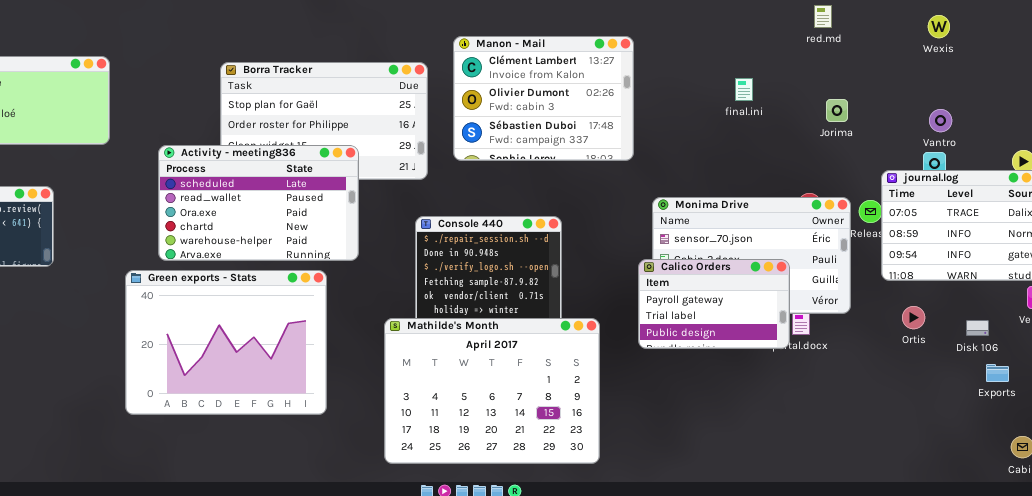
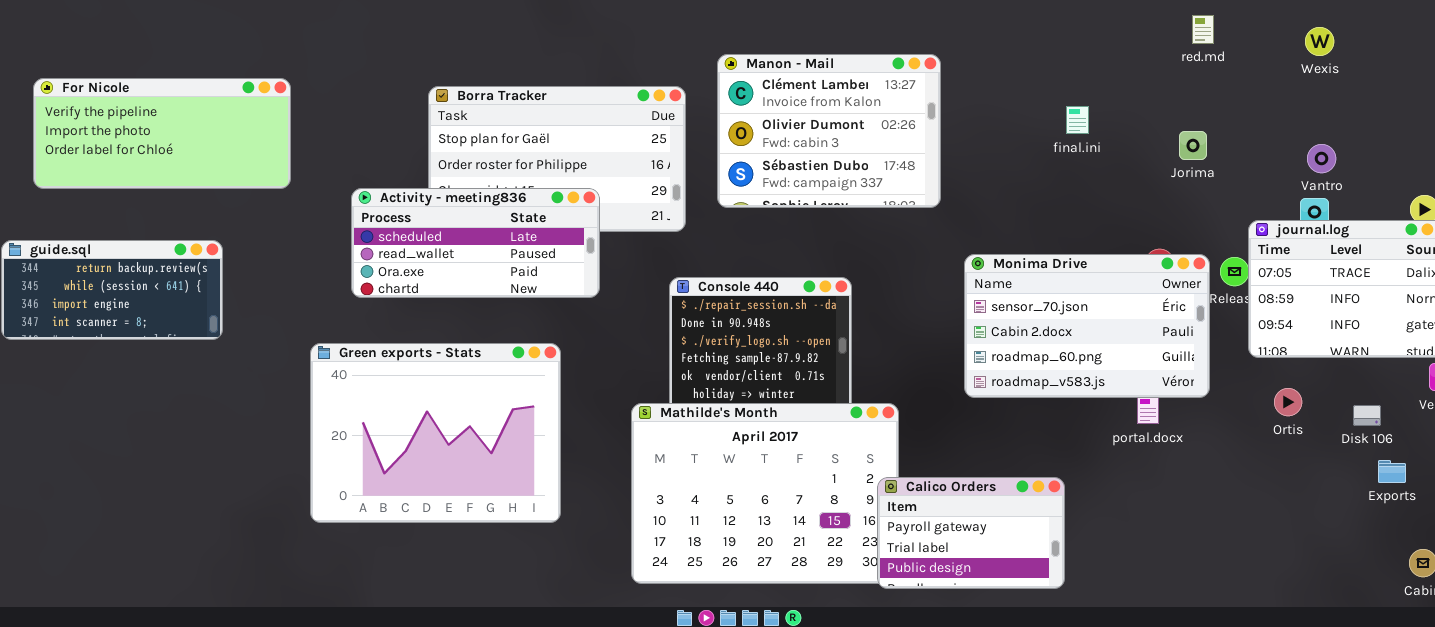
red.md: [814,5,832,28] -> [1192,15,1214,44], moved
Activity - meeting836: [158,145,359,261] -> [351,188,600,298], resized
Calico Orders: [638,259,790,349] -> [877,477,1065,589], moved

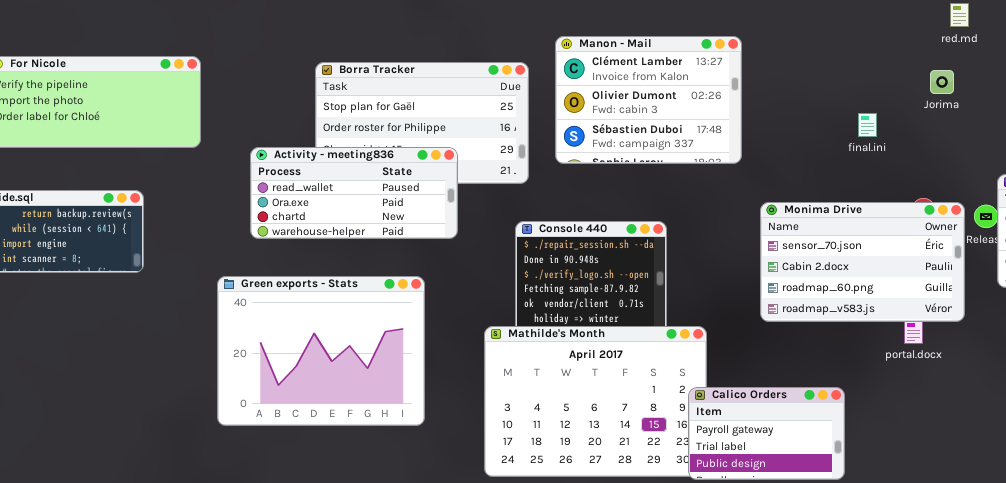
final.ini: [1066,106,1089,134] -> [858,113,877,137], moved
Jorima: [1179,131,1207,160] -> [930,70,954,94], moved
Activity - meeting836: [351,188,600,298] -> [250,147,458,239], scrolled down 1 row

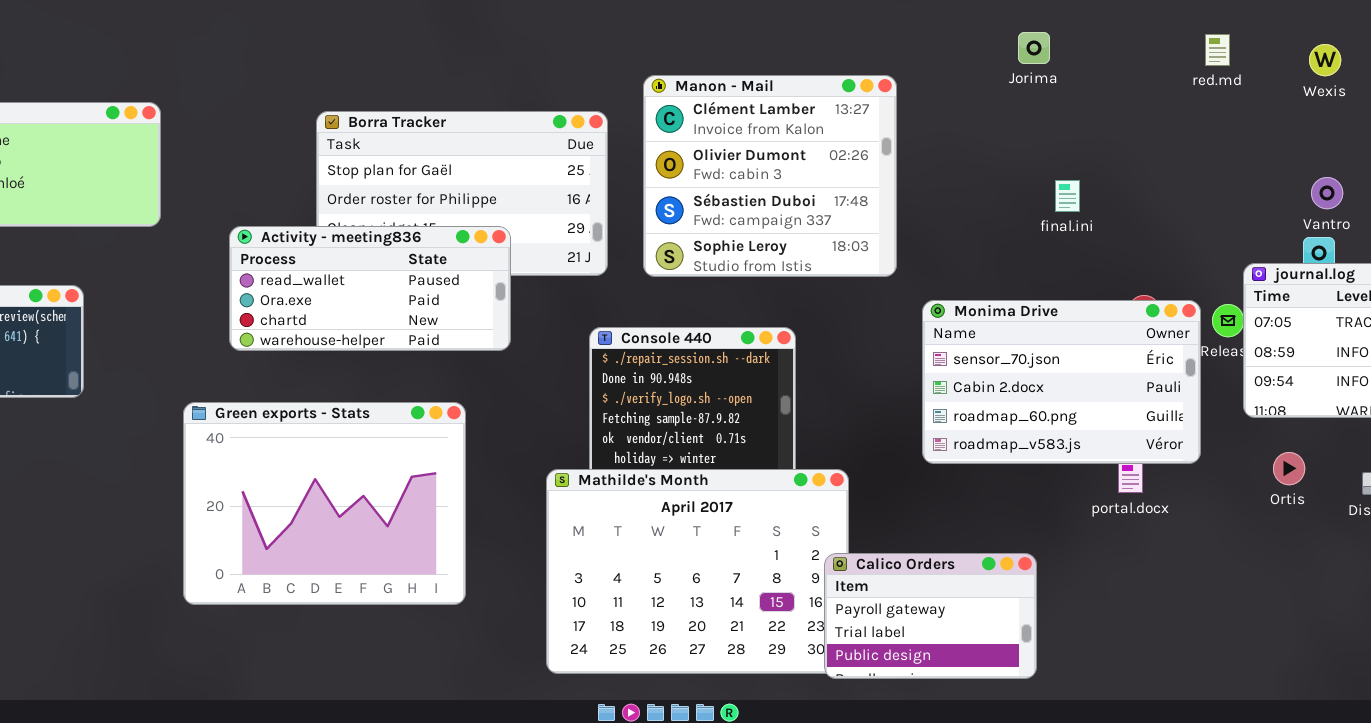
red.md: [950,3,969,27] -> [1205,34,1230,66], moved
Manon - Mail: [555,36,742,164] -> [643,75,897,277], resized
Jorima: [930,70,954,94] -> [1018,32,1050,64], moved

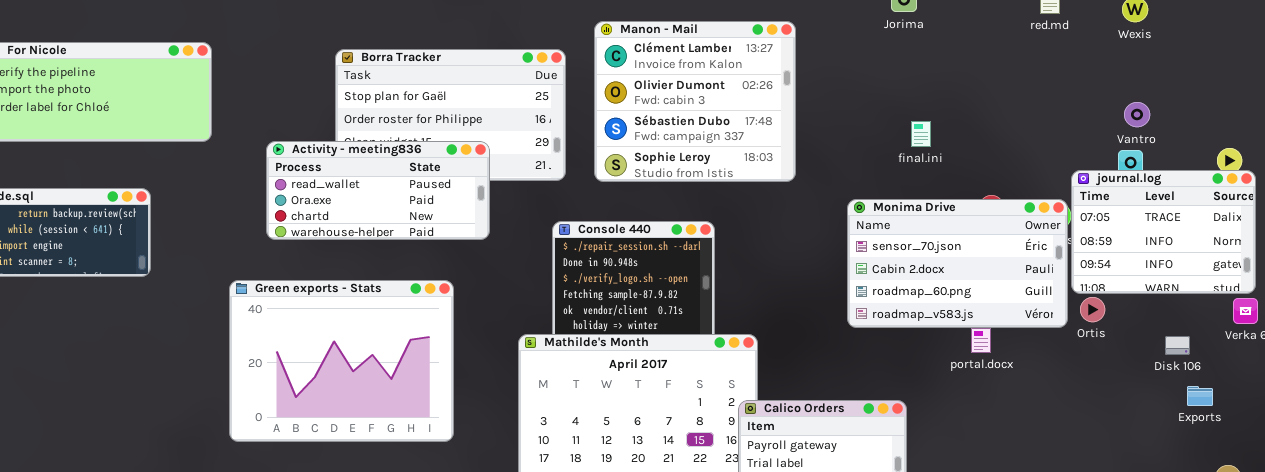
final.ini: [1055,180,1080,212] -> [911,121,931,147], moved
Monima Drive: [922,300,1201,464] -> [847,199,1068,328], moved
Ortis: [1273,452,1305,485] -> [1080,297,1105,322], moved

